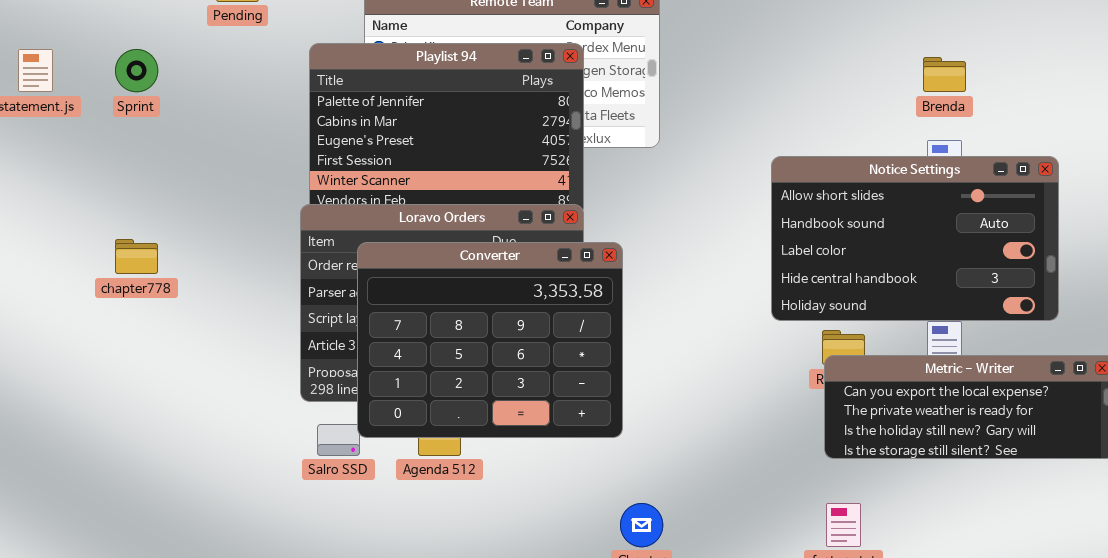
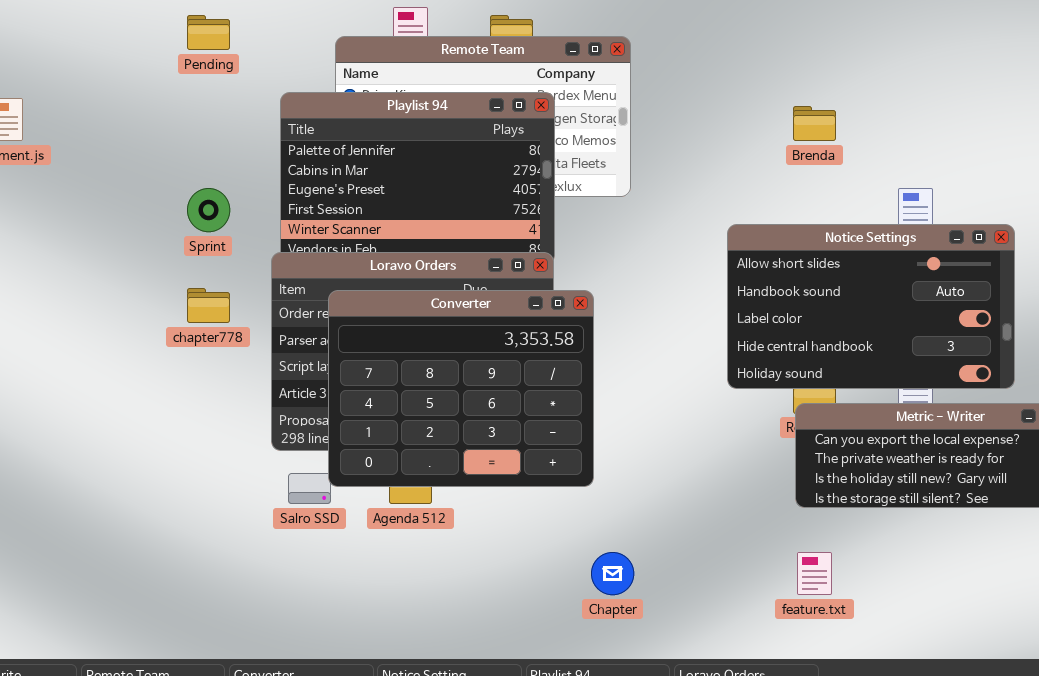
Sprint: [115,49,158,92] -> [187,188,230,232], moved
Brenda: [923,57,966,92] -> [793,106,836,141], moved
Notice Settings: [771,156,1059,321] -> [727,224,1015,389], moved
chapter778: [115,239,158,274] -> [187,288,230,323], moved

